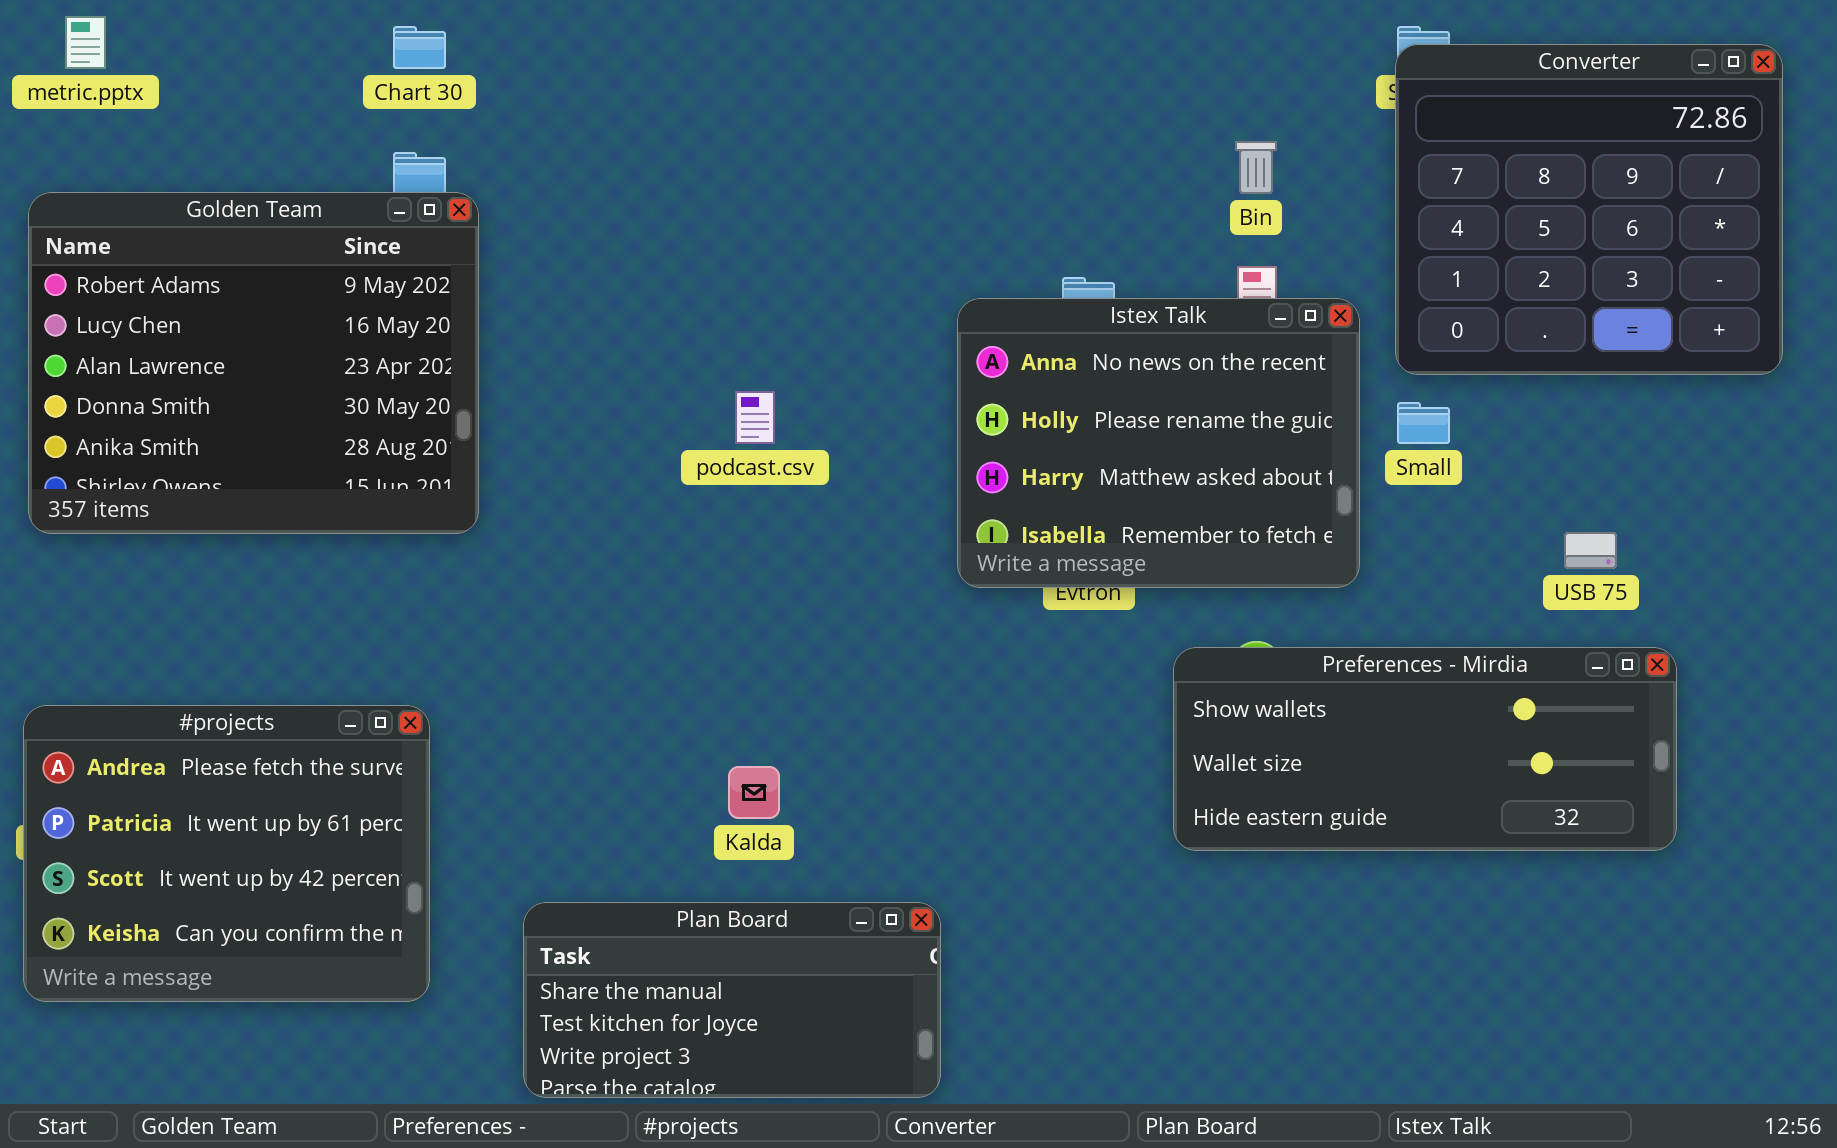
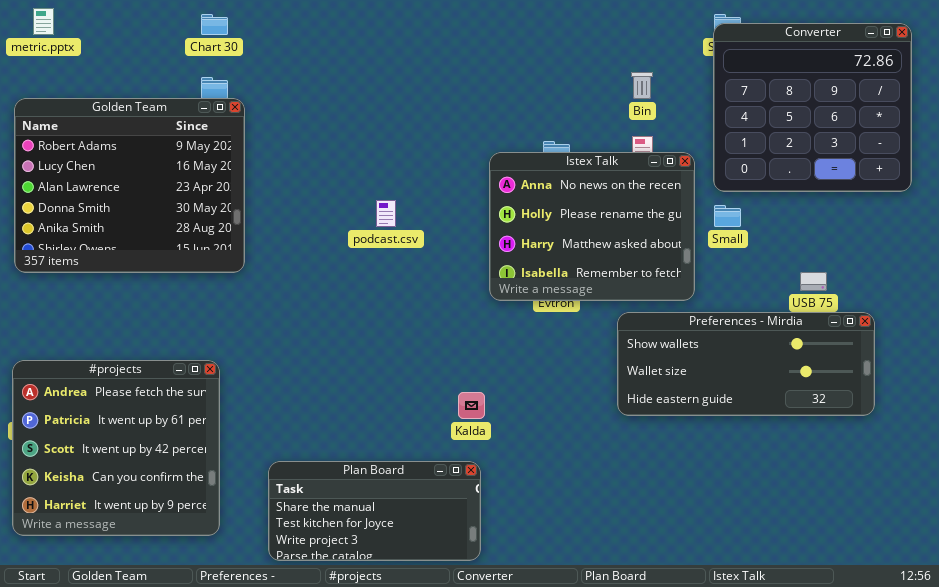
Preferences - Mirdia: [1173,647,1677,851] -> [617,312,875,416], moved
#projects: [23,705,430,1002] -> [12,360,220,536], resized
Kalda: [728,766,780,819] -> [458,392,485,419], moved

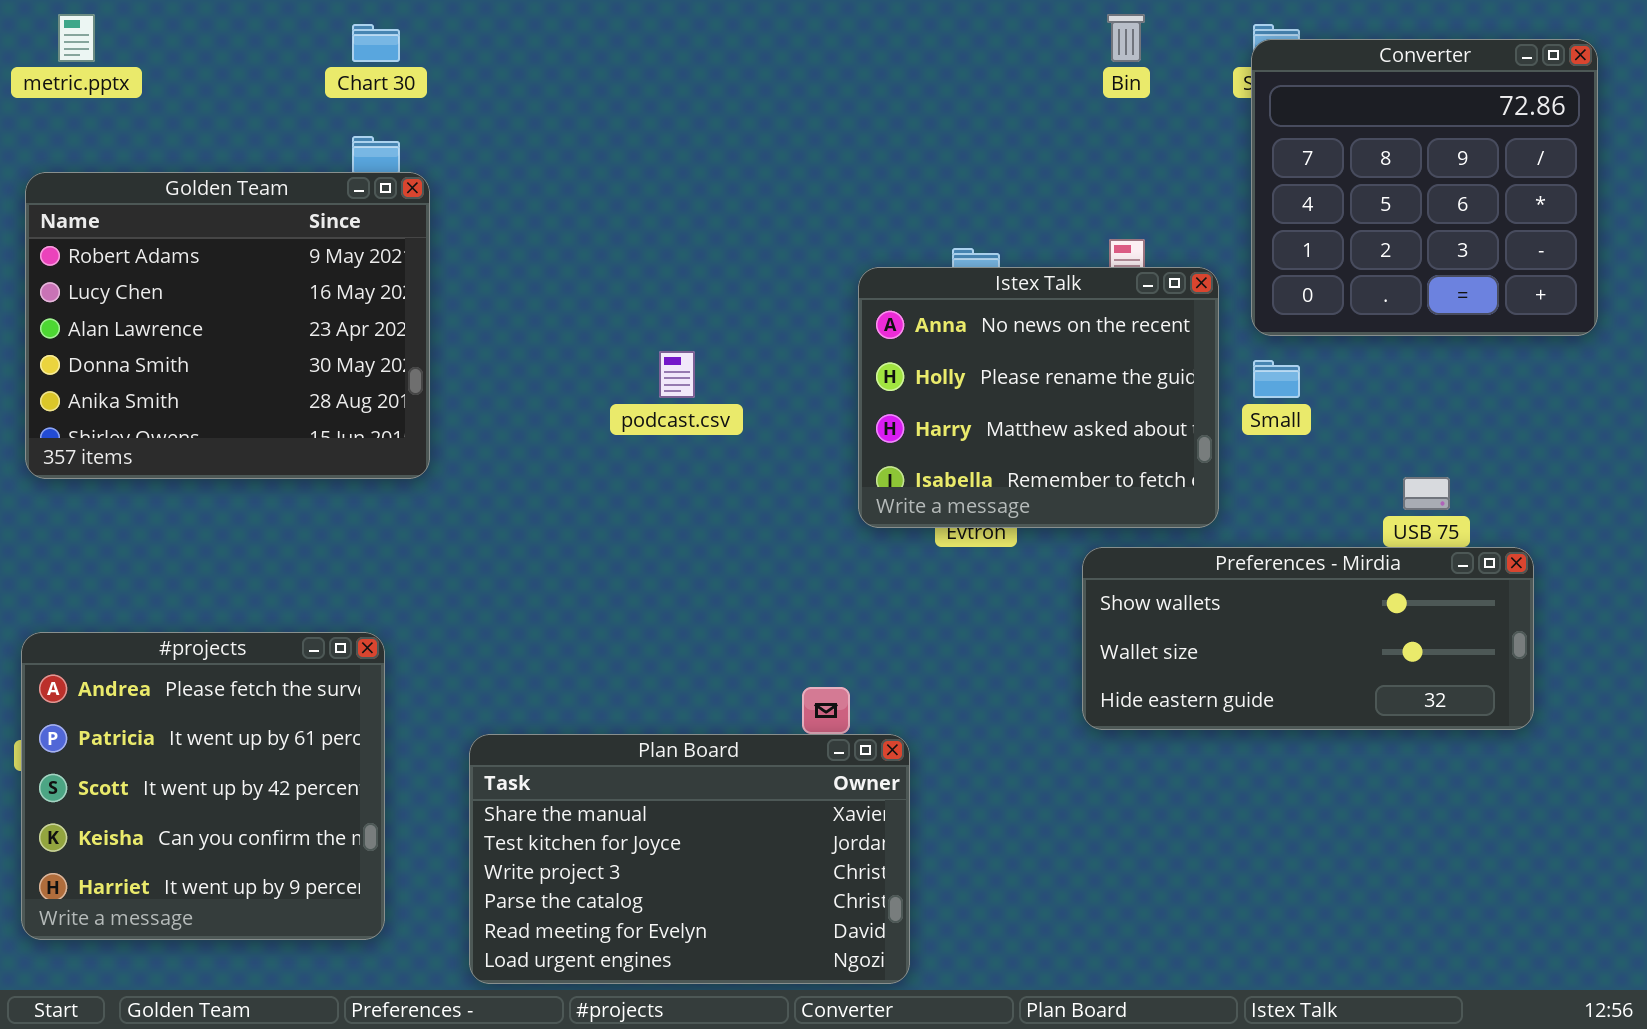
Bin: [631,72,653,99] -> [1107,14,1145,62], moved
Plan Board: [268,461,481,561] -> [469,734,910,984], resized

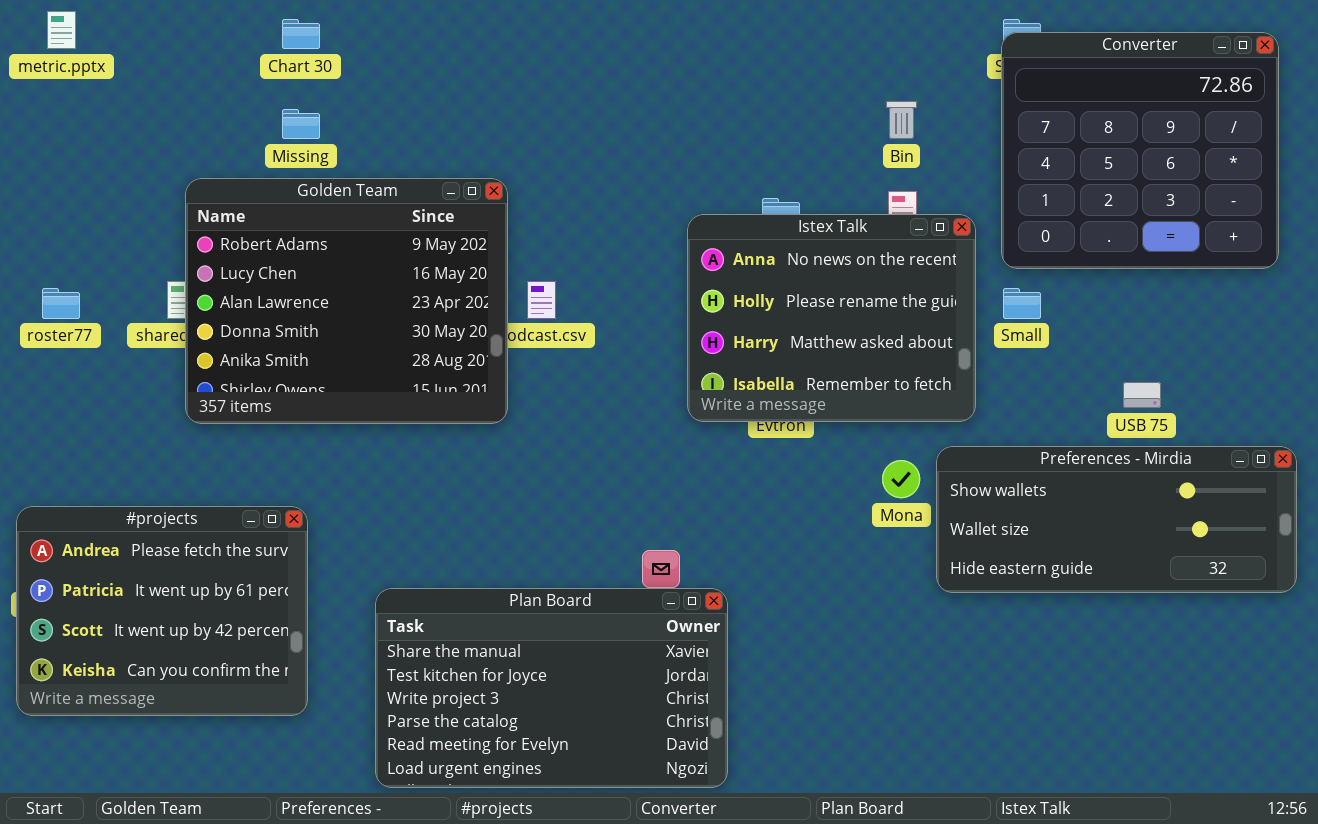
Bin: [1107,14,1145,62] -> [886,101,917,139], moved
Golden Team: [25,172,430,479] -> [185,178,508,424], moved
Preferences - Mirdia: [1082,547,1534,730] -> [936,446,1297,593], moved
#projects: [21,632,385,940] -> [16,506,308,716], resized

